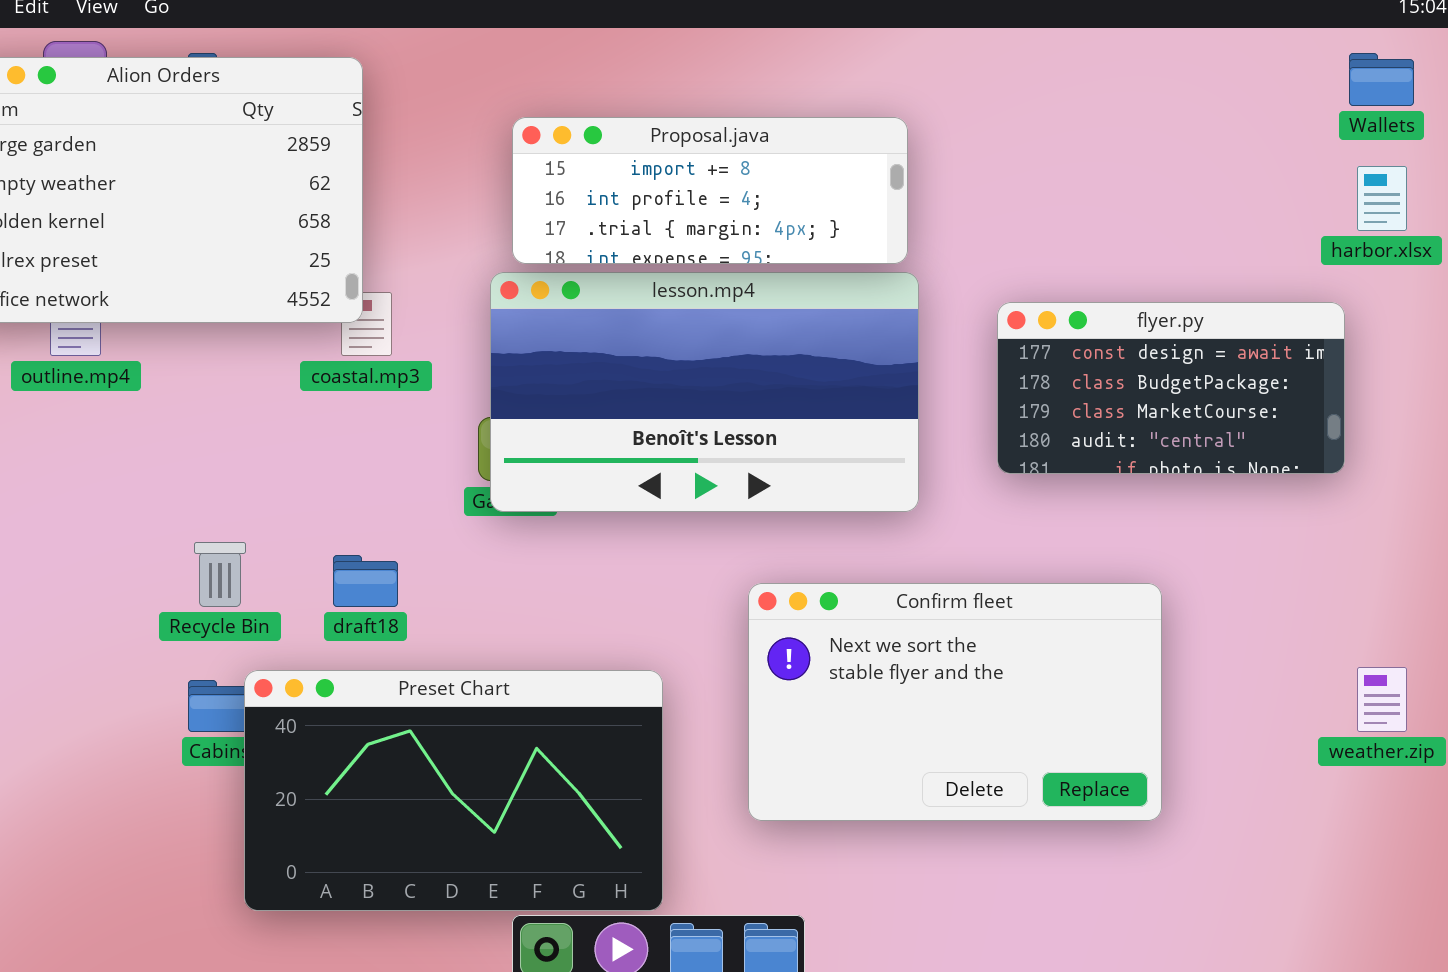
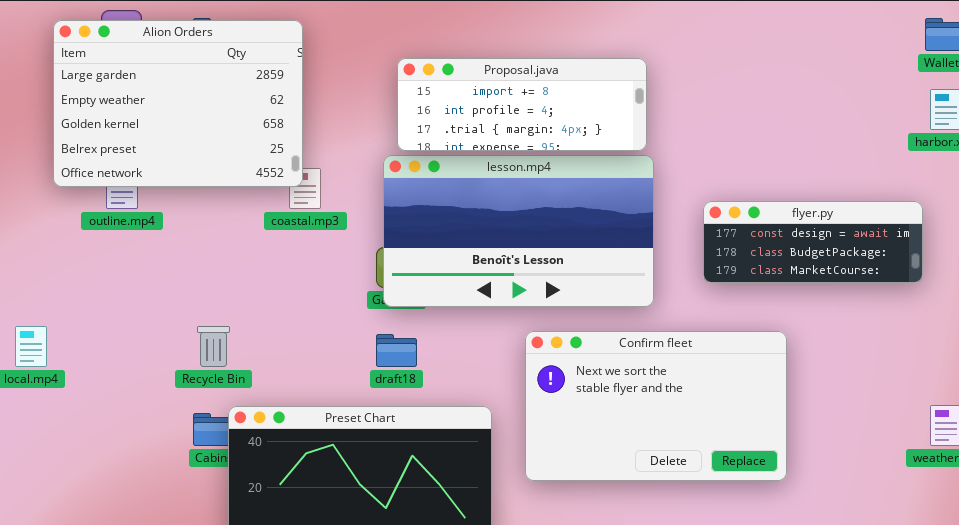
flyer.py: [997,302,1345,474] -> [703,201,923,283], resized
draft18: [333,555,398,607] -> [376,334,417,367], moved
Confirm fleet: [748,583,1162,821] -> [525,331,787,481], moved

